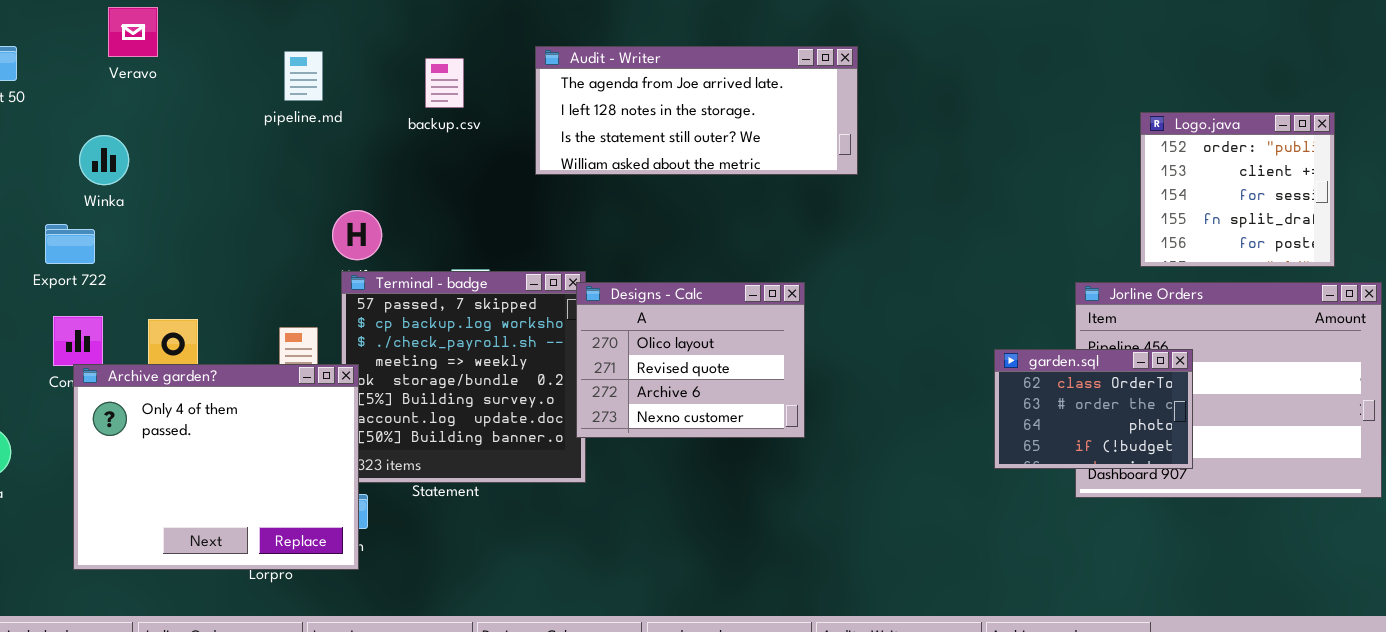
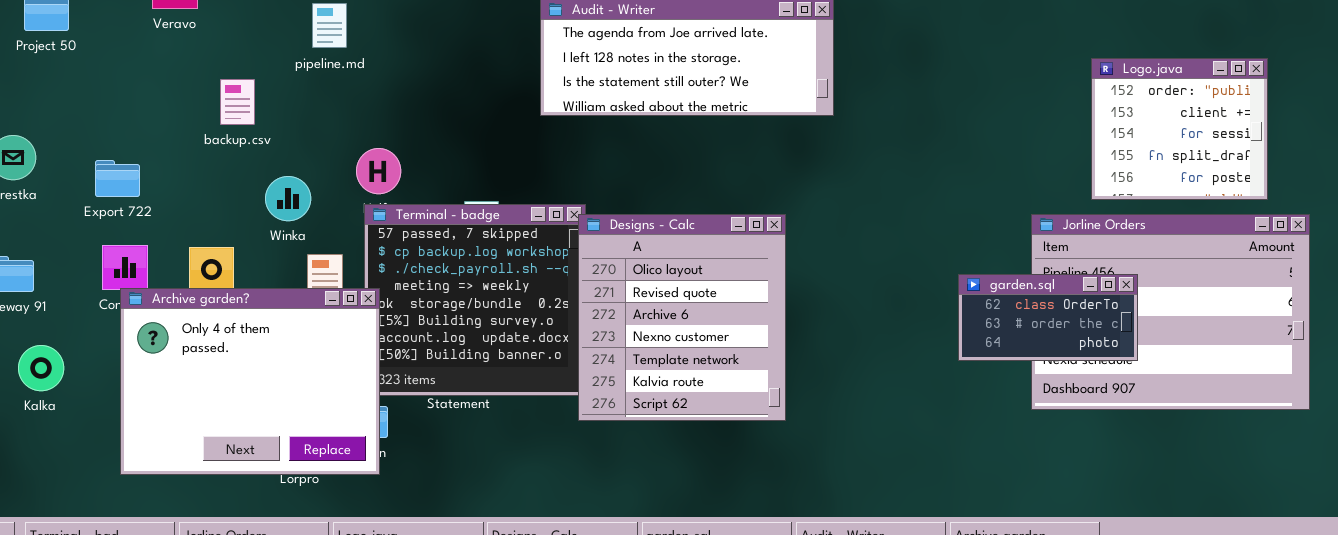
backup.csv: [425,58,464,108] -> [220,79,255,125], moved
Winka: [79,135,129,185] -> [265,176,311,221], moved
Designs - Calc: [576,282,805,438] -> [578,214,786,421], resized
garden.sql: [994,349,1193,469] -> [958,274,1138,361], resized

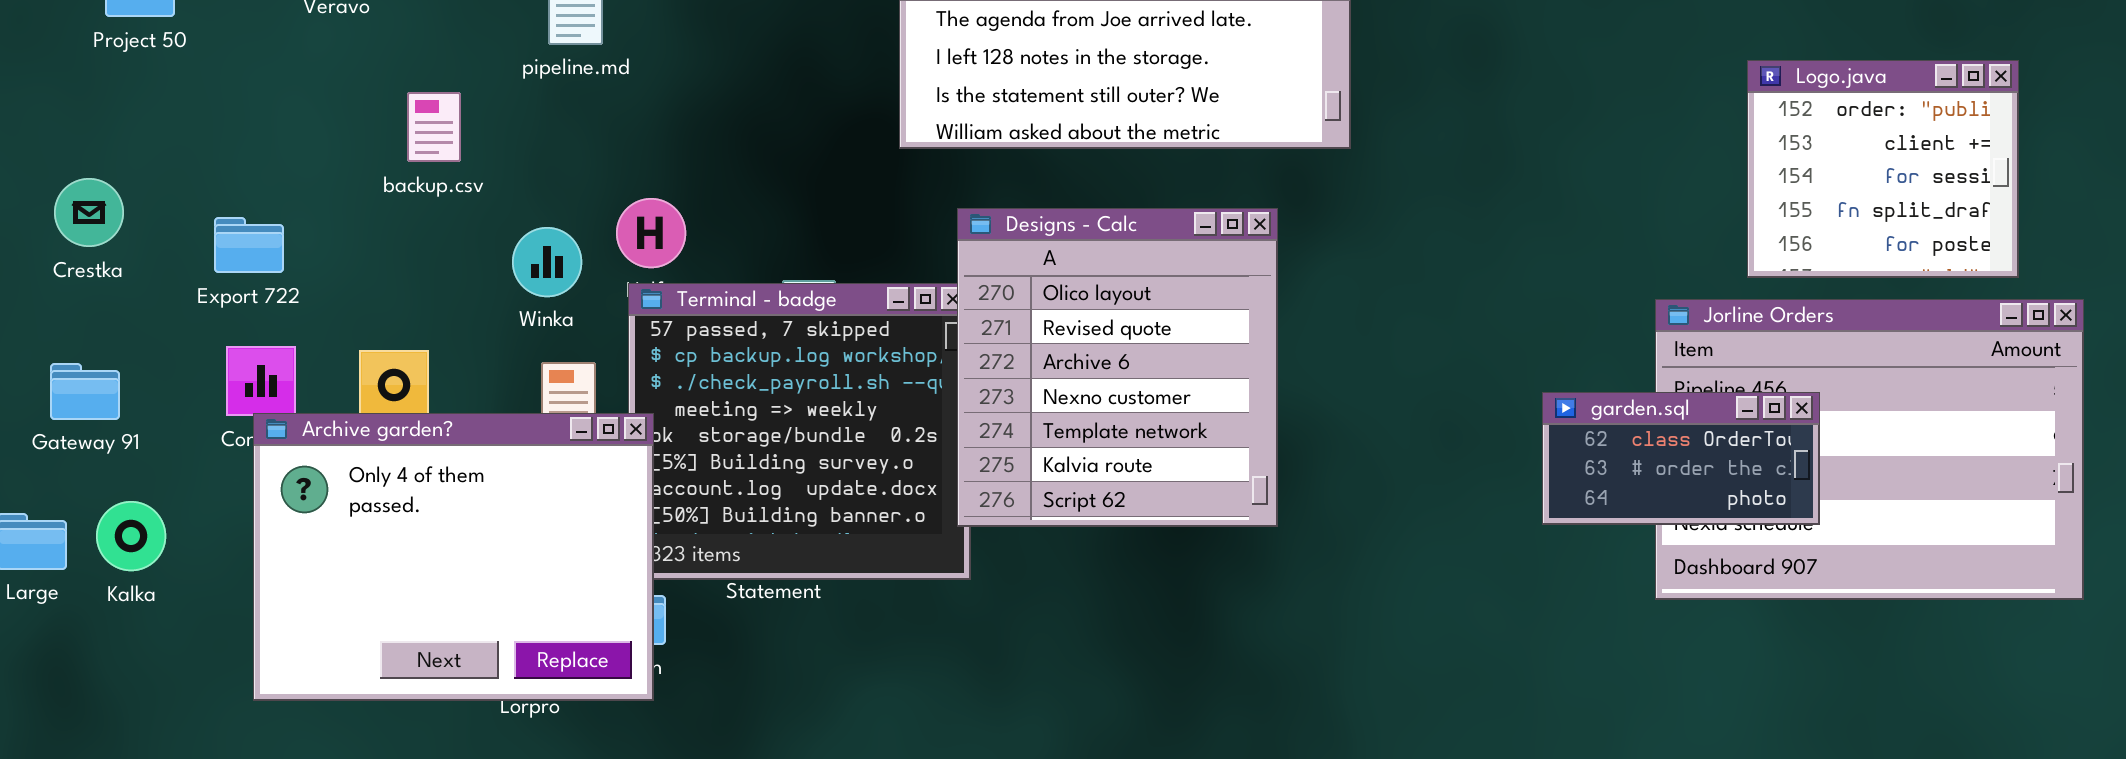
Winka: [265,176,311,221] -> [512,227,582,297], moved
Designs - Calc: [578,214,786,421] -> [957,208,1278,527], moved

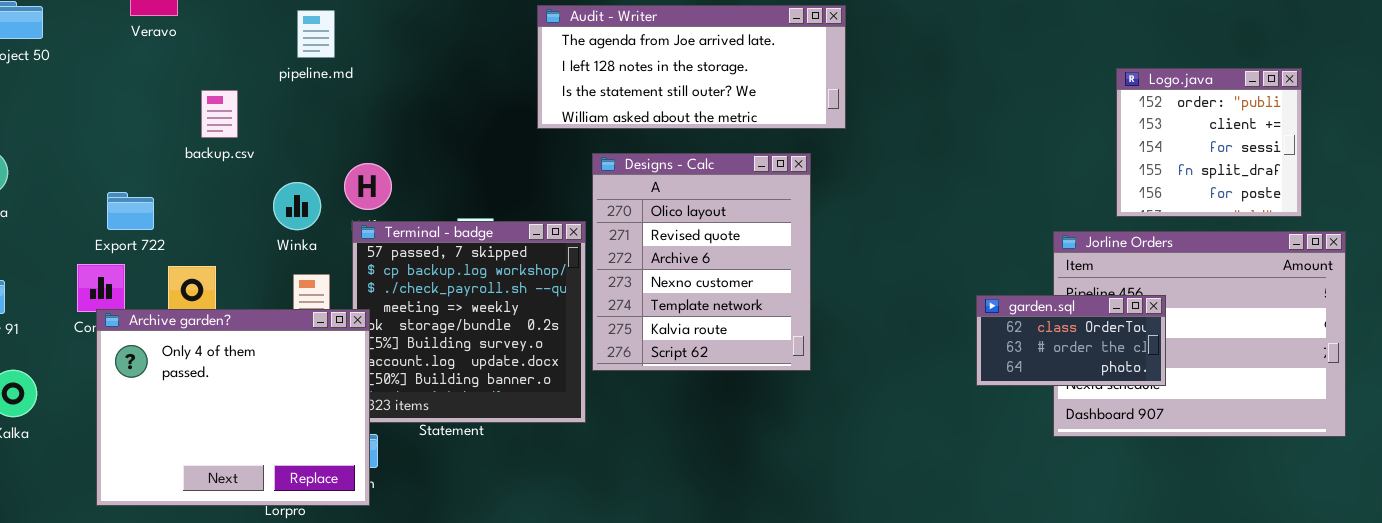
Designs - Calc: [957,208,1278,527] -> [592,153,811,371], moved
Export 722: [214,217,284,273] -> [107,192,154,230], moved

